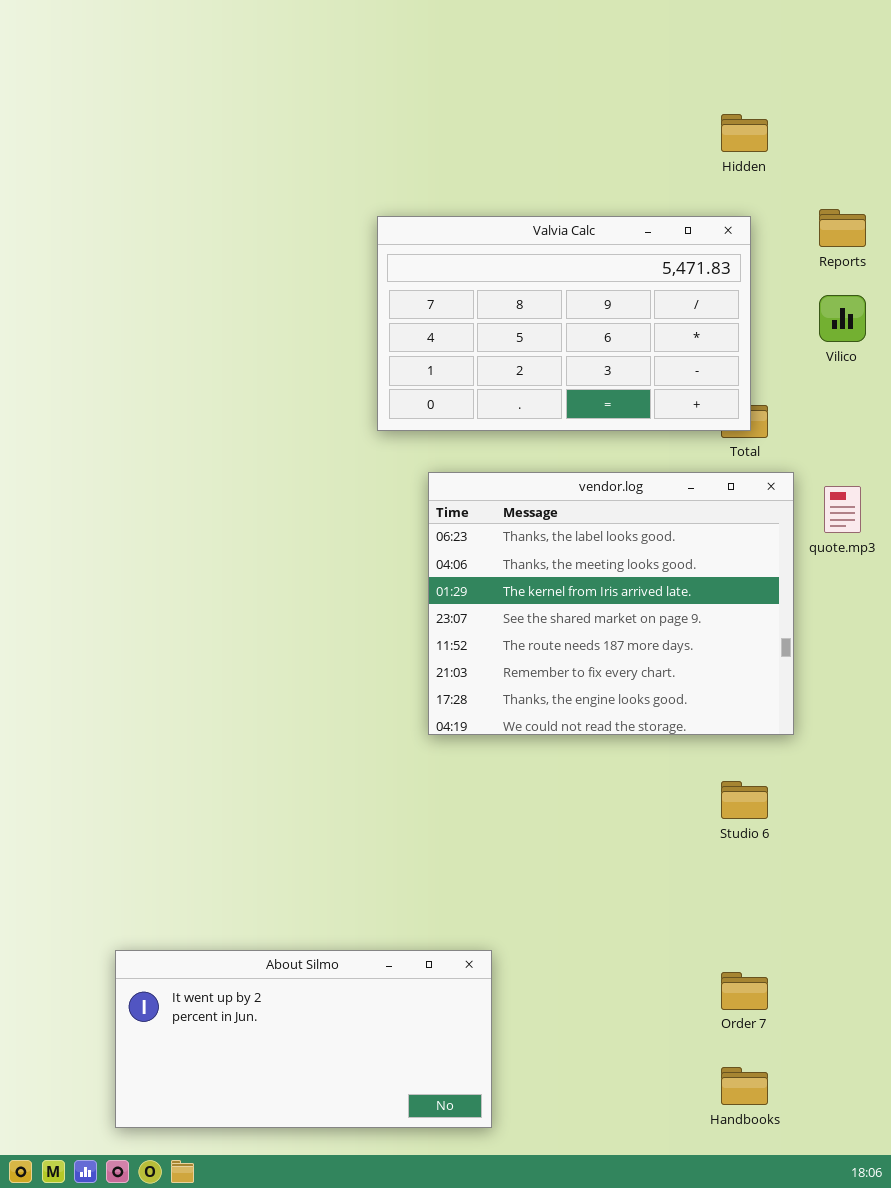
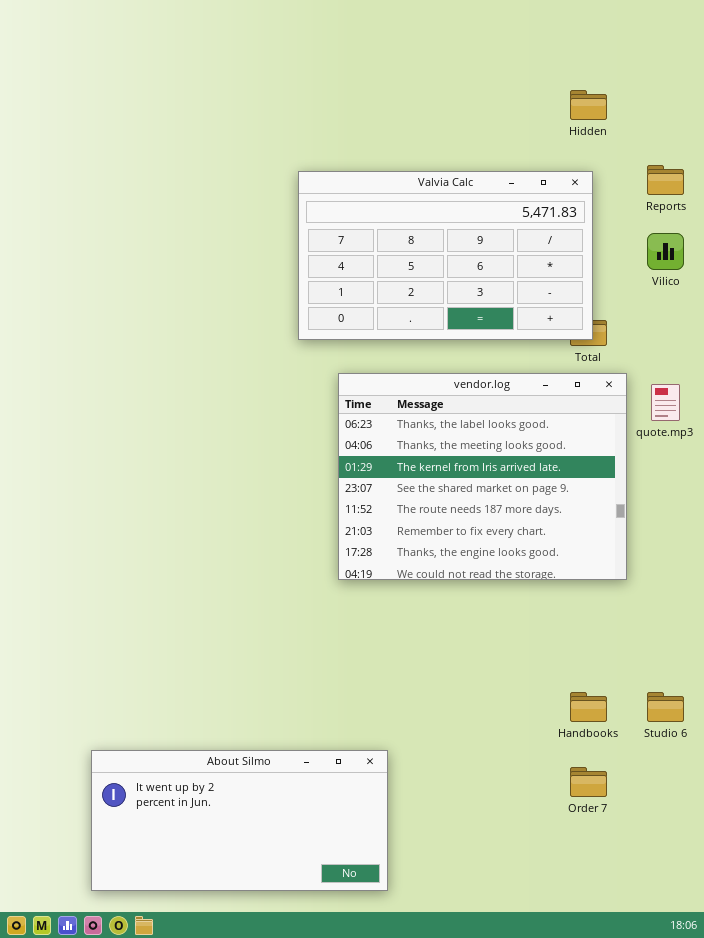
Studio 6: [721,781,768,819] -> [647,692,684,722], moved
Handbooks: [721,1067,768,1105] -> [570,692,607,722], moved

